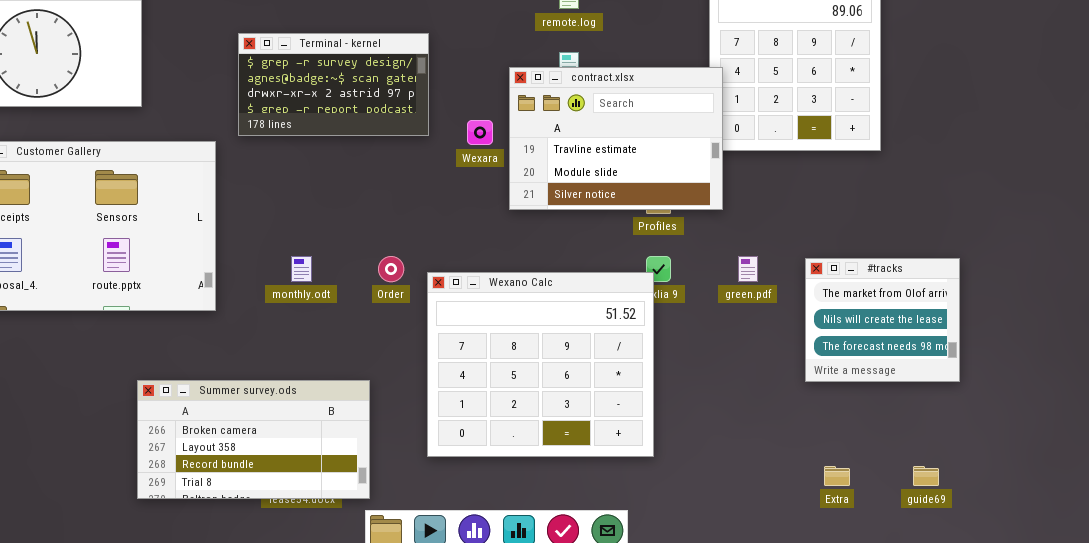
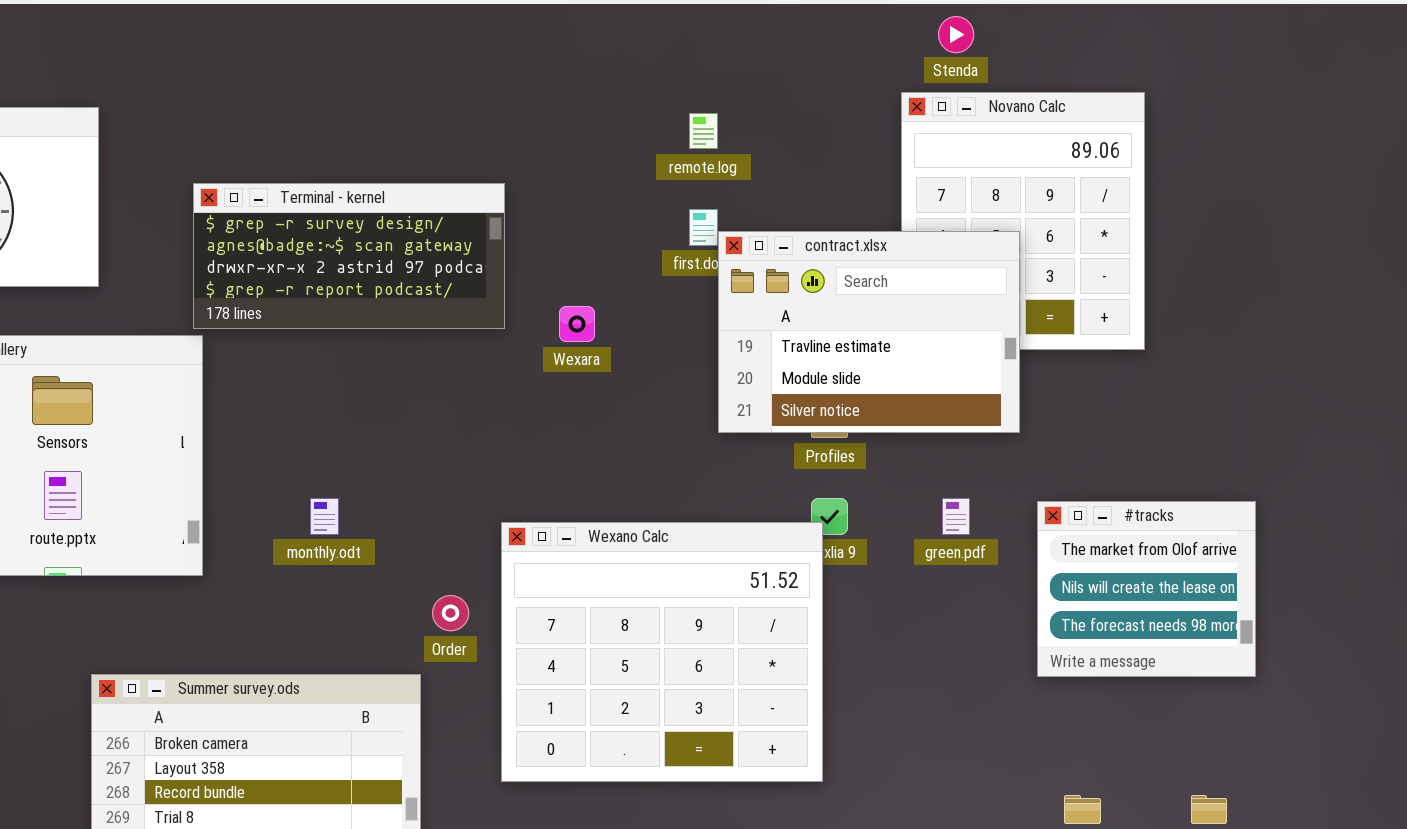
Terminal - kernel: [238,33,429,136] -> [193,183,505,329], resized
contract.xlsx: [509,67,723,210] -> [718,231,1020,433], moved
Order: [378,256,404,282] -> [432,595,469,631], moved

